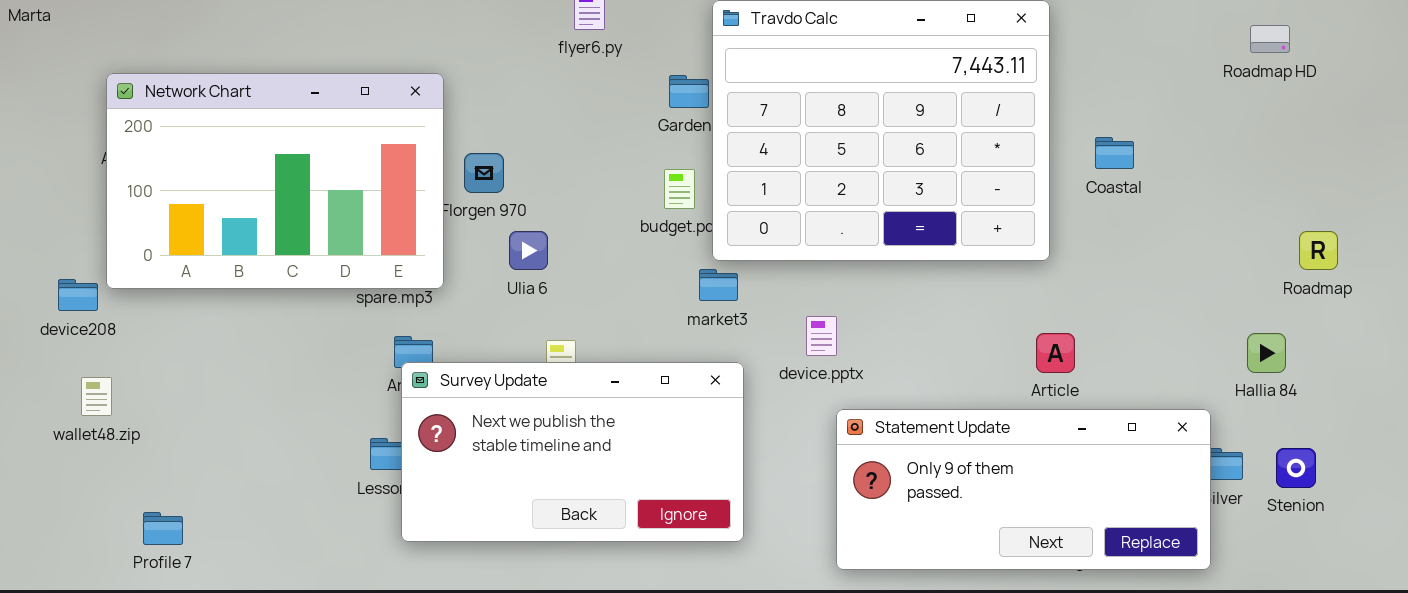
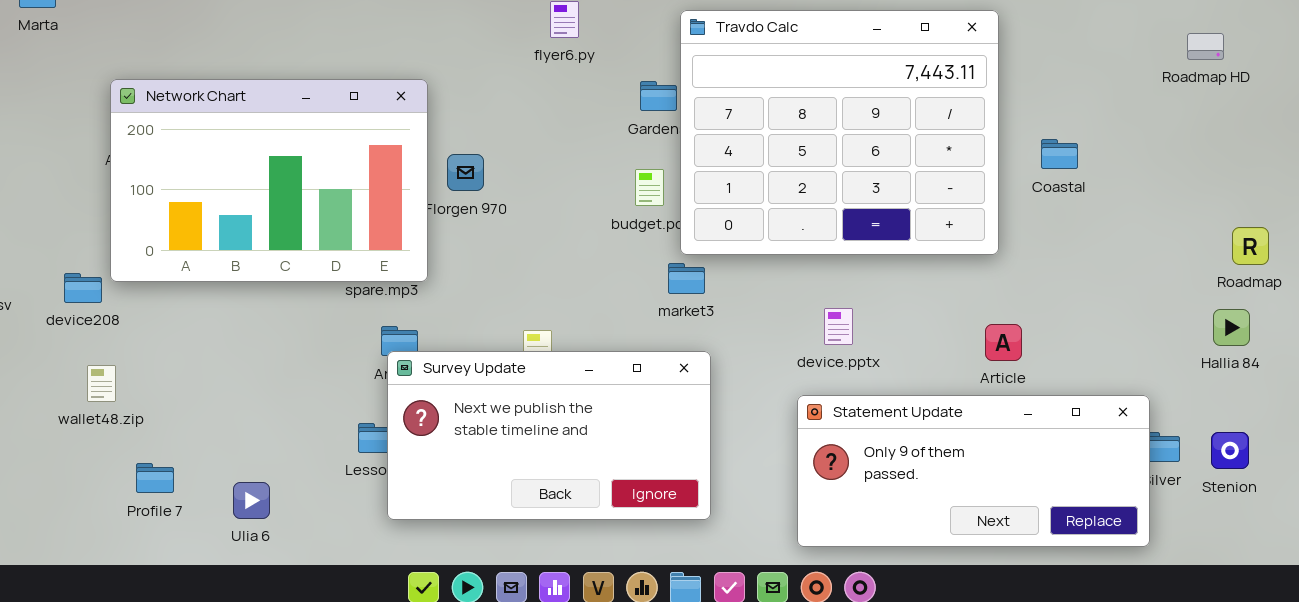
Ulia 6: [509,231,548,270] -> [233,482,270,519], moved
device.pptx: [806,316,837,356] -> [824,308,853,345], moved
Hallia 84: [1247,333,1286,373] -> [1213,309,1250,346], moved
Profile 7: [143,512,183,545] -> [136,463,174,493], moved

